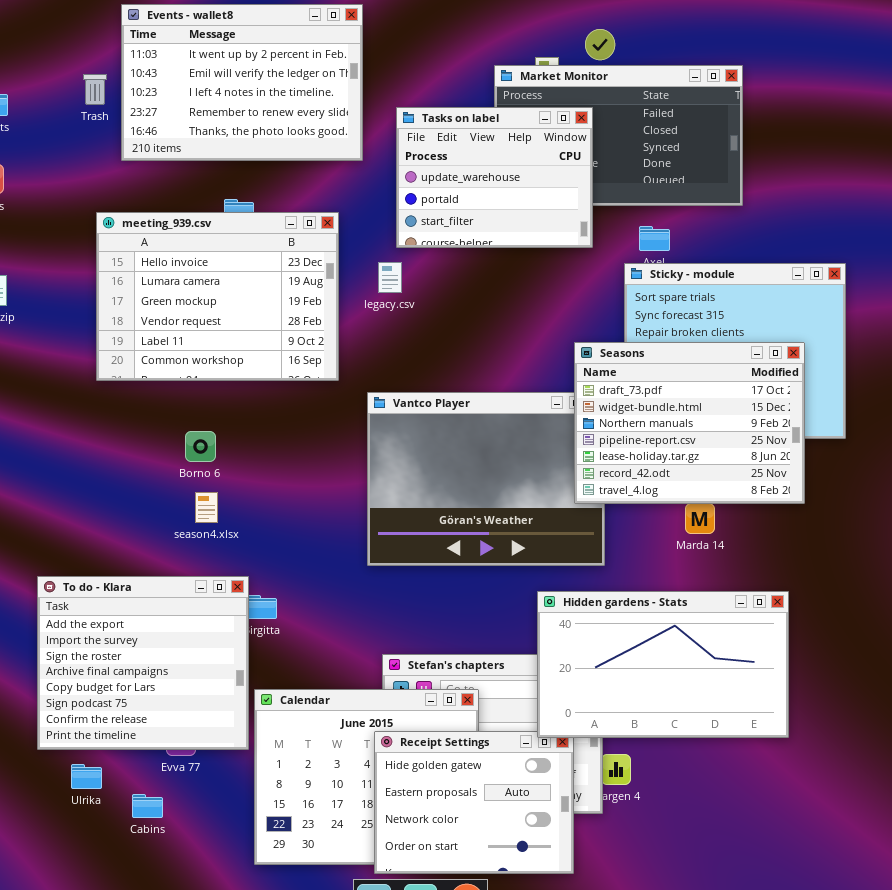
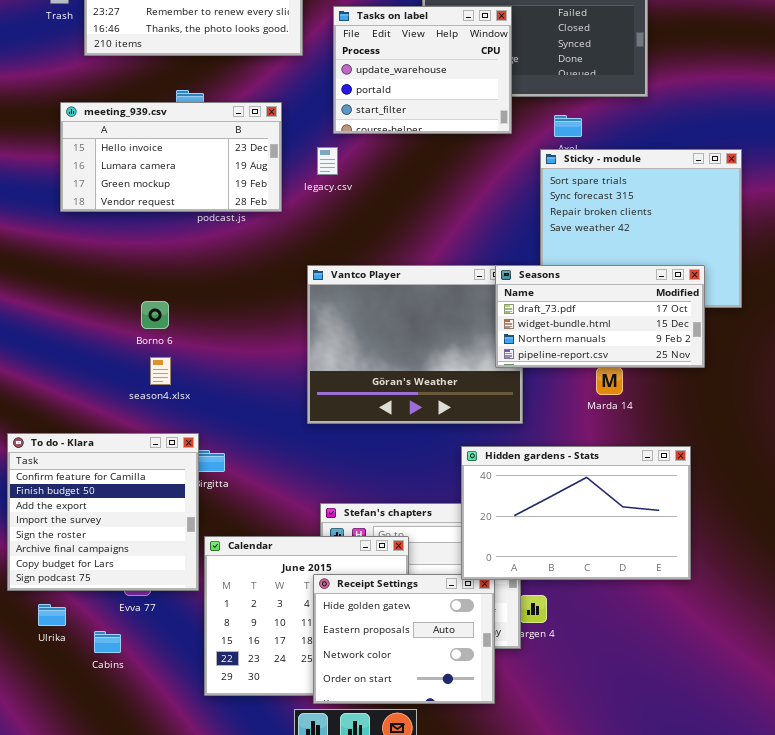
meeting_939.csv: [96,212,339,381] -> [60,102,282,212], resized
Seasons: [574,342,805,504] -> [495,265,705,368], resized
To do - Klara: [37,576,249,750] -> [7,433,199,591], scrolled up 2 rows

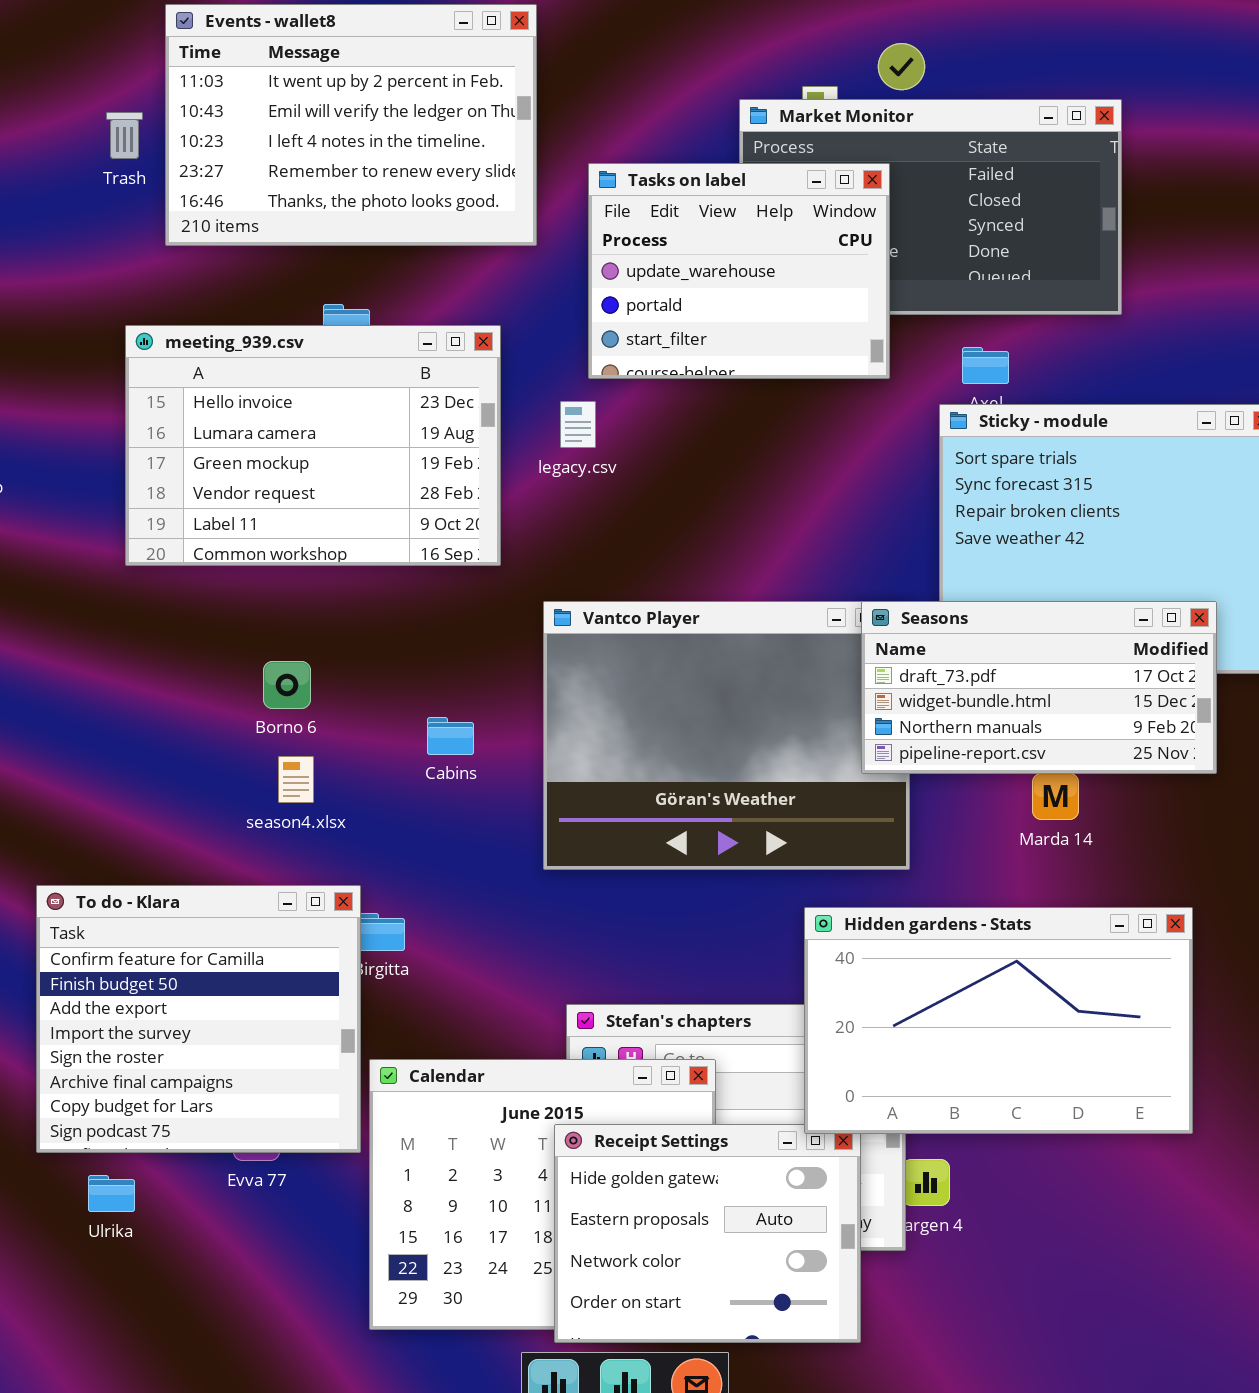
meeting_939.csv: [60,102,282,212] -> [125,325,501,566], resized
Cabins: [94,631,121,653] -> [427,717,474,755], moved

